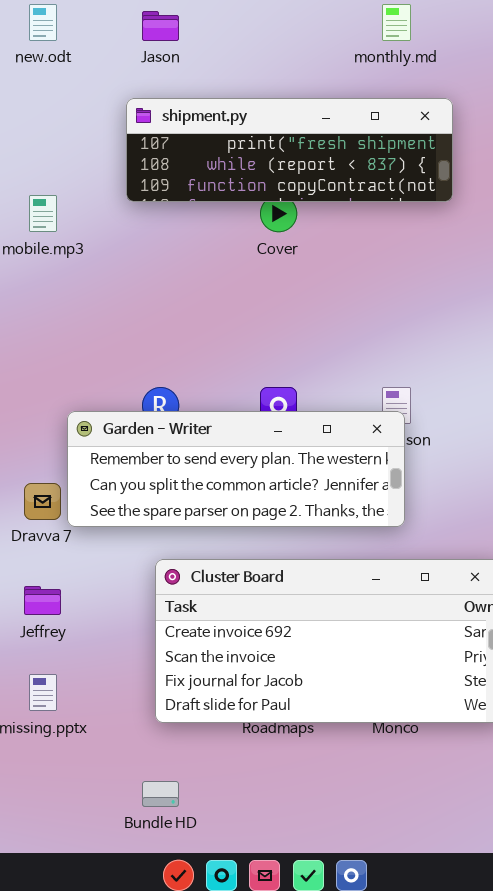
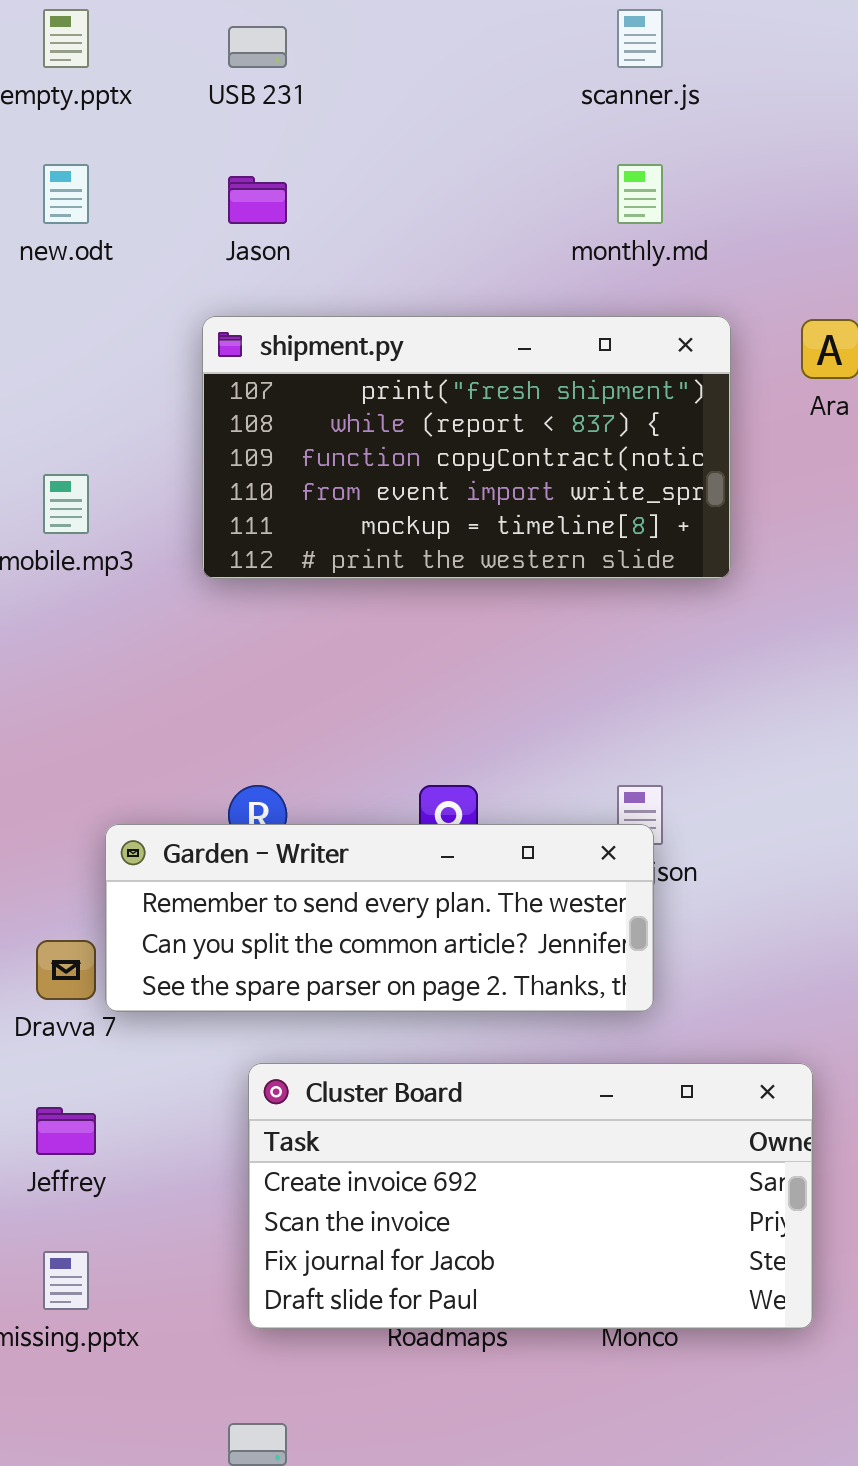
shipment.py: [126,98,453,202] -> [202,316,731,579], resized

